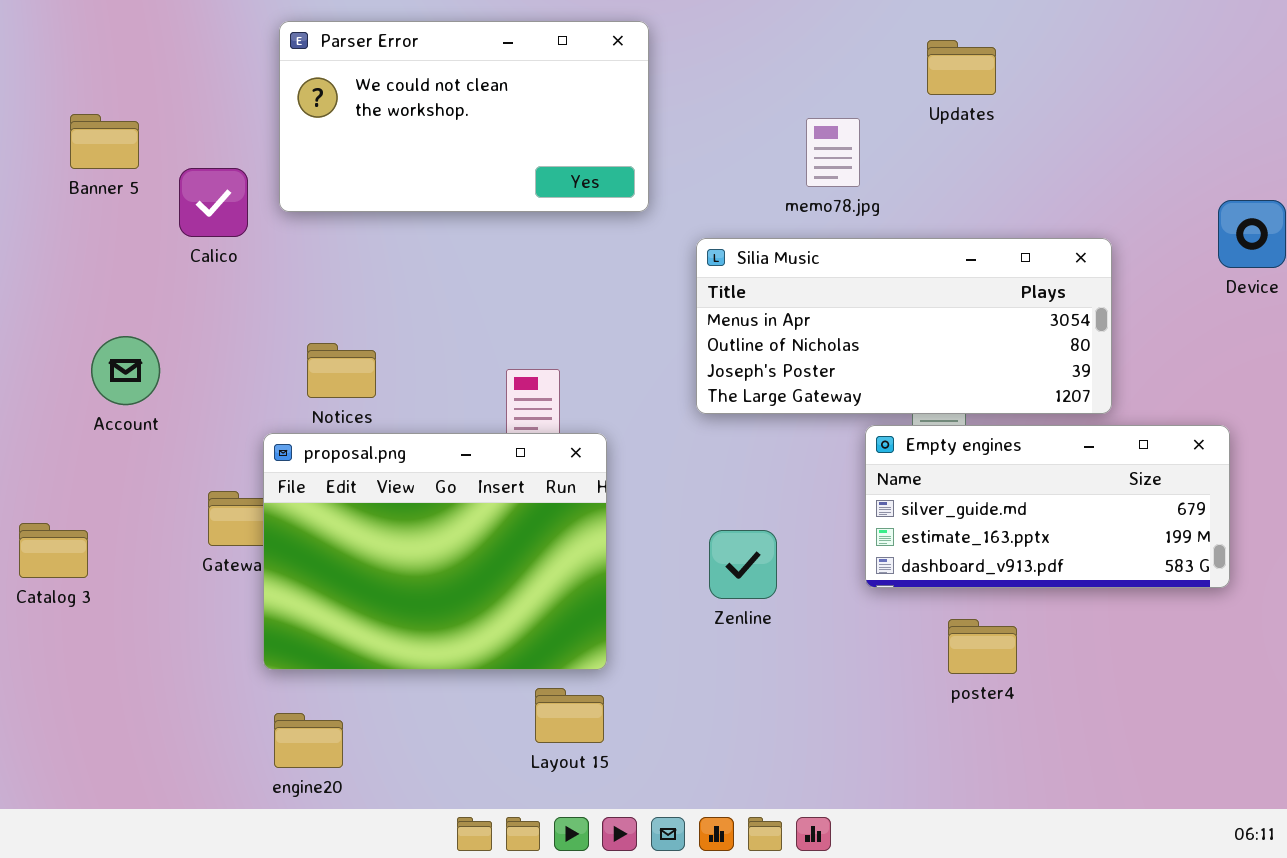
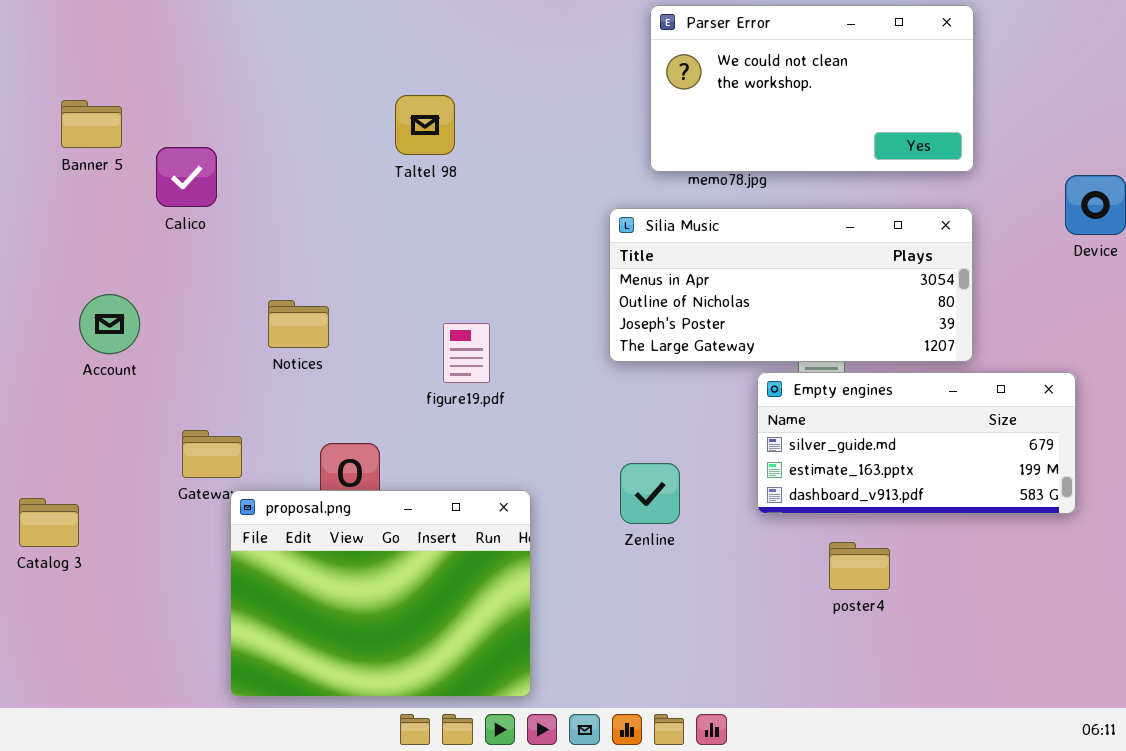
Parser Error: [279,21,649,212] -> [650,5,974,172], moved
proposal.png: [263,433,607,670] -> [230,490,531,697], moved
Catalog 3: [19,523,88,578] -> [19,498,79,547], moved

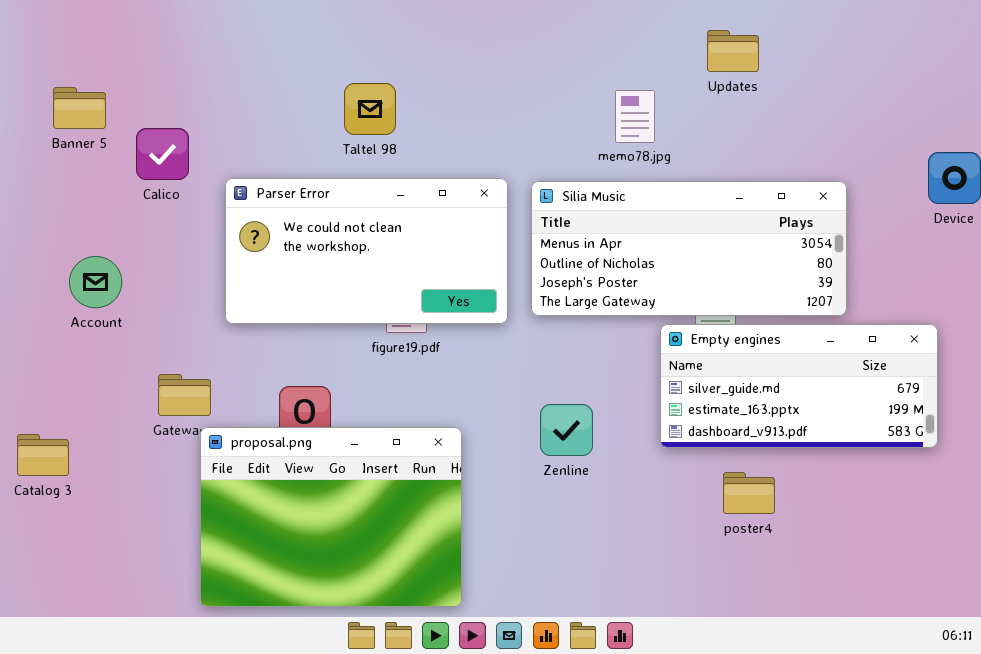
Parser Error: [650,5,974,172] -> [225,178,508,324], moved

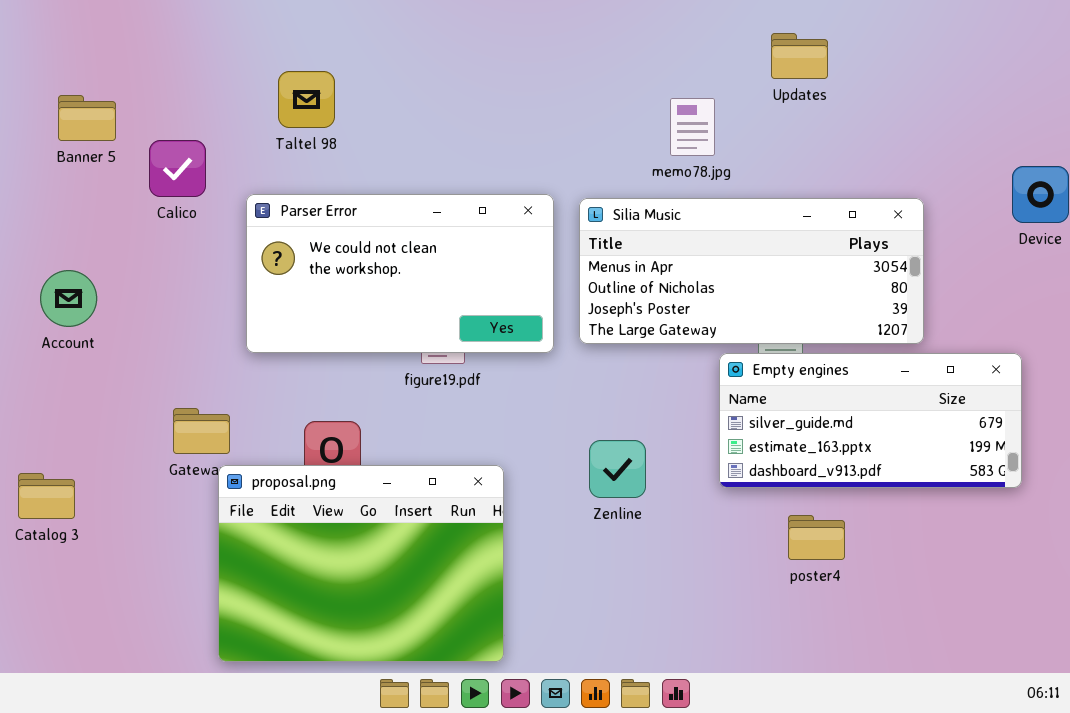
Taltel 98: [344,83,396,135] -> [278,71,335,128], moved
Account: [69,256,122,308] -> [40,270,97,327], moved

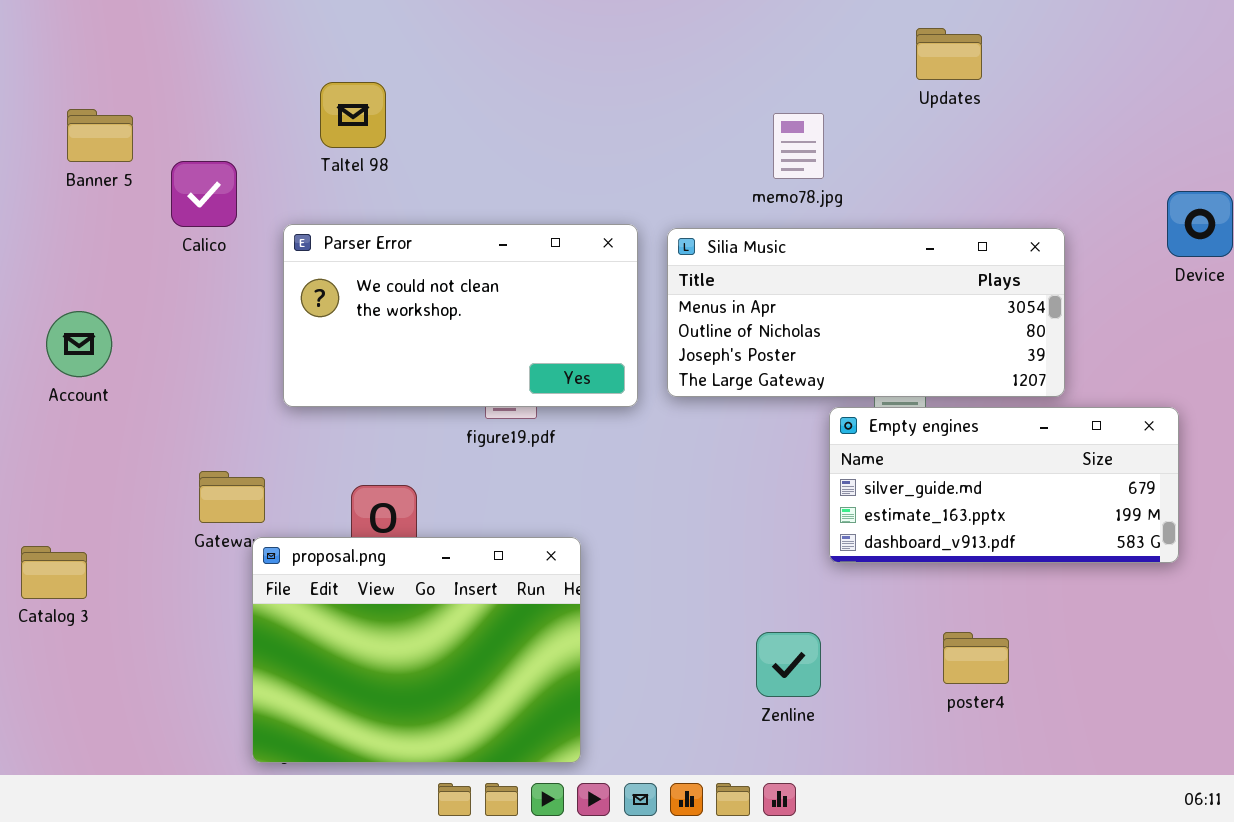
Updates: [771,33,828,79] -> [916,28,982,80], moved
Zenline: [589,440,646,498] -> [756,632,821,697], moved
poster4: [788,515,845,560] -> [943,632,1009,684], moved

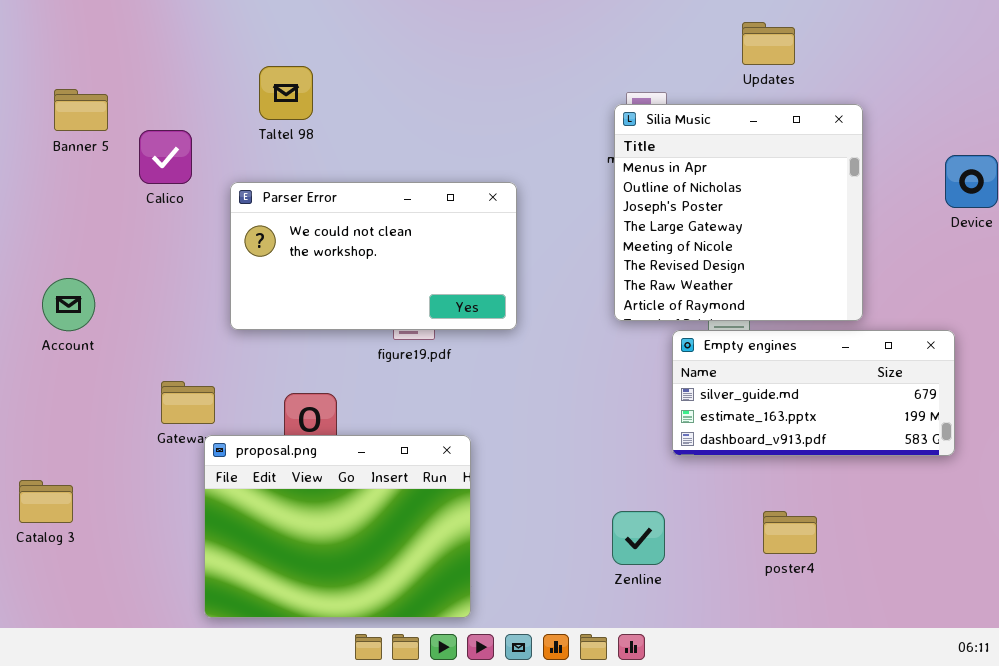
Silia Music: [667,228,1065,397] -> [614,104,863,321], resized
Account: [46,311,112,377] -> [42,278,95,331], moved
Catalog 3: [21,546,87,599] -> [19,480,73,523], moved

